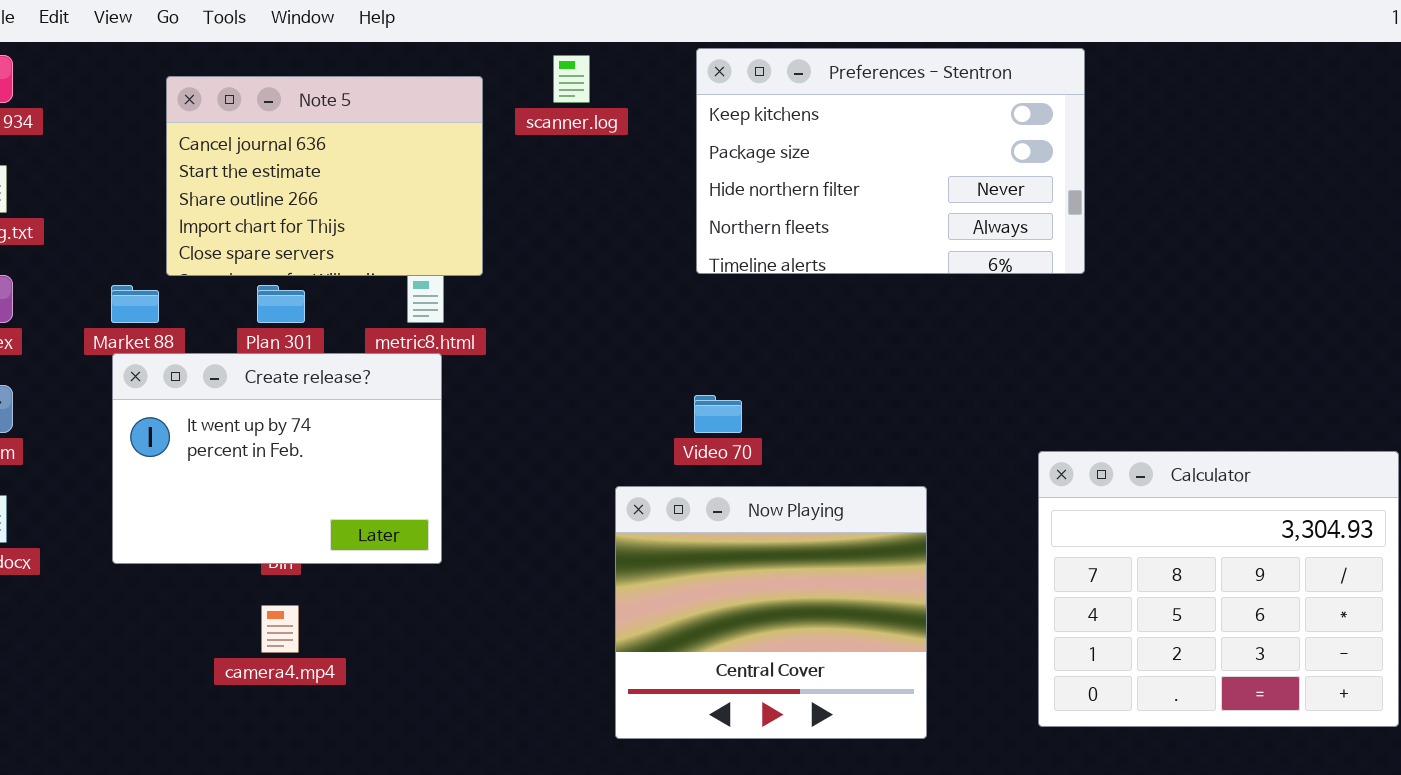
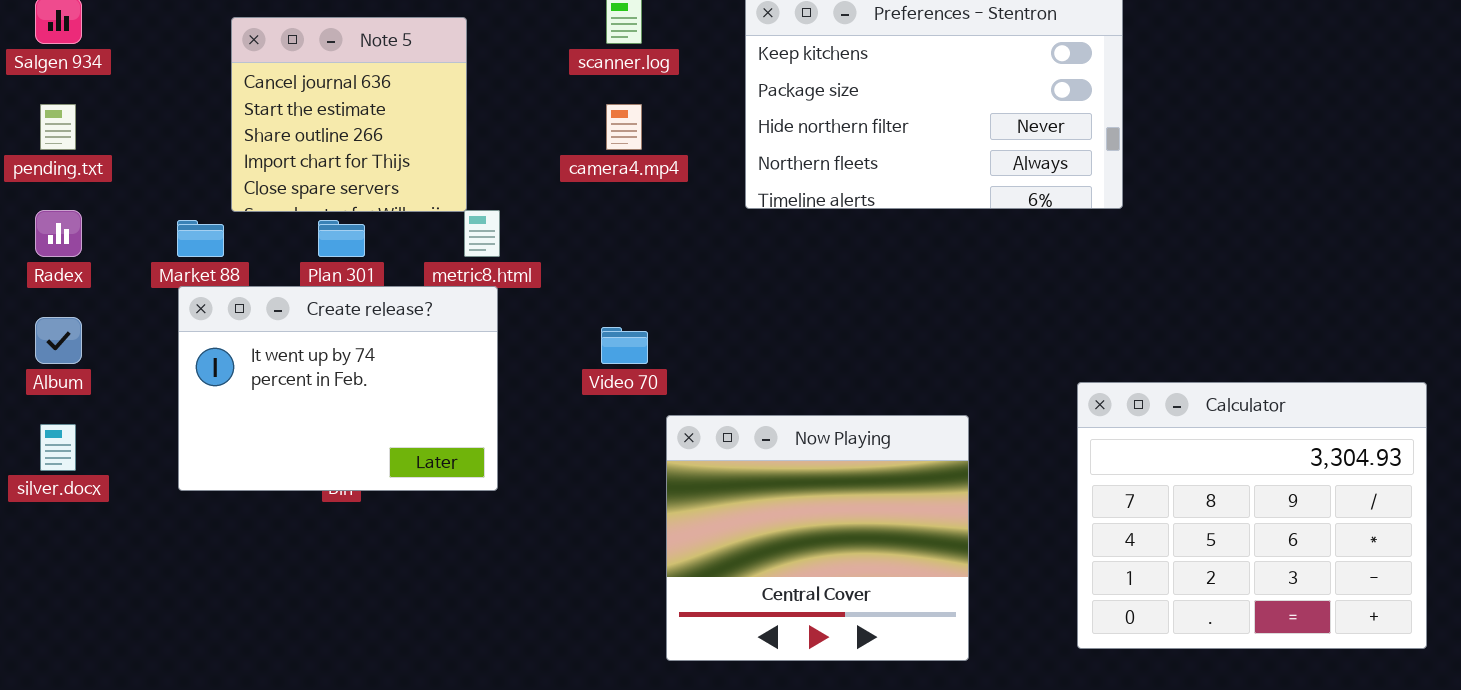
Note 5: [166,76,483,276] -> [231,17,467,212], resized
Video 70: [694,395,742,433] -> [601,327,648,364], moved
camera4.mp4: [261,605,299,653] -> [606,104,642,150], moved

